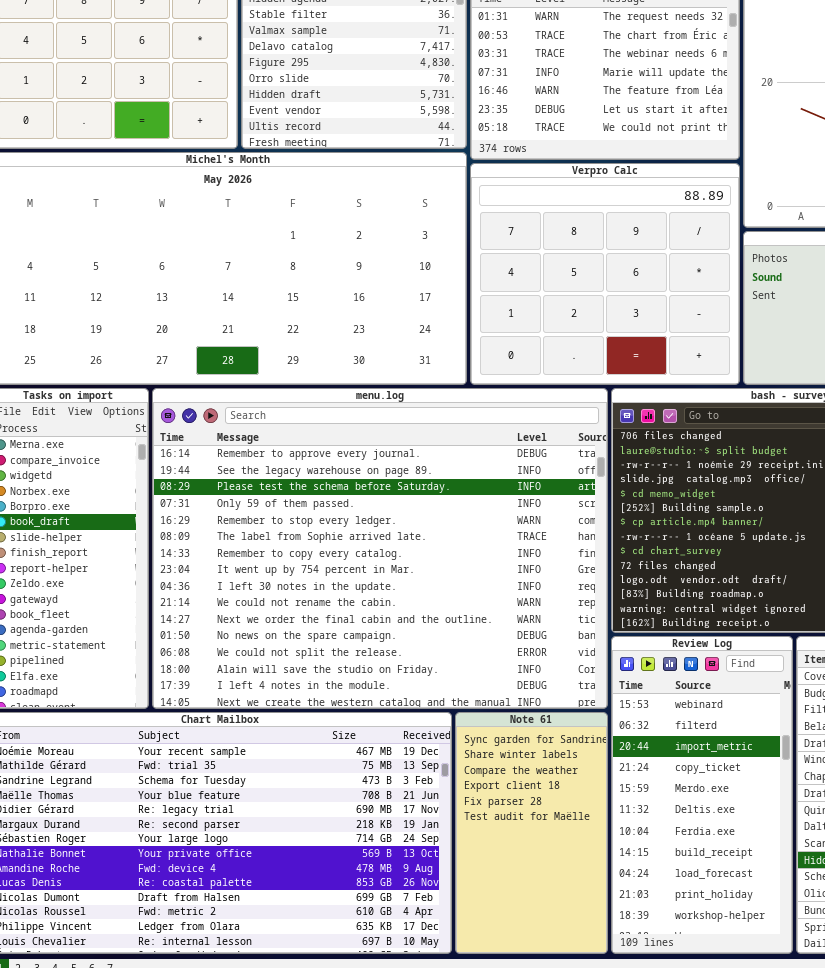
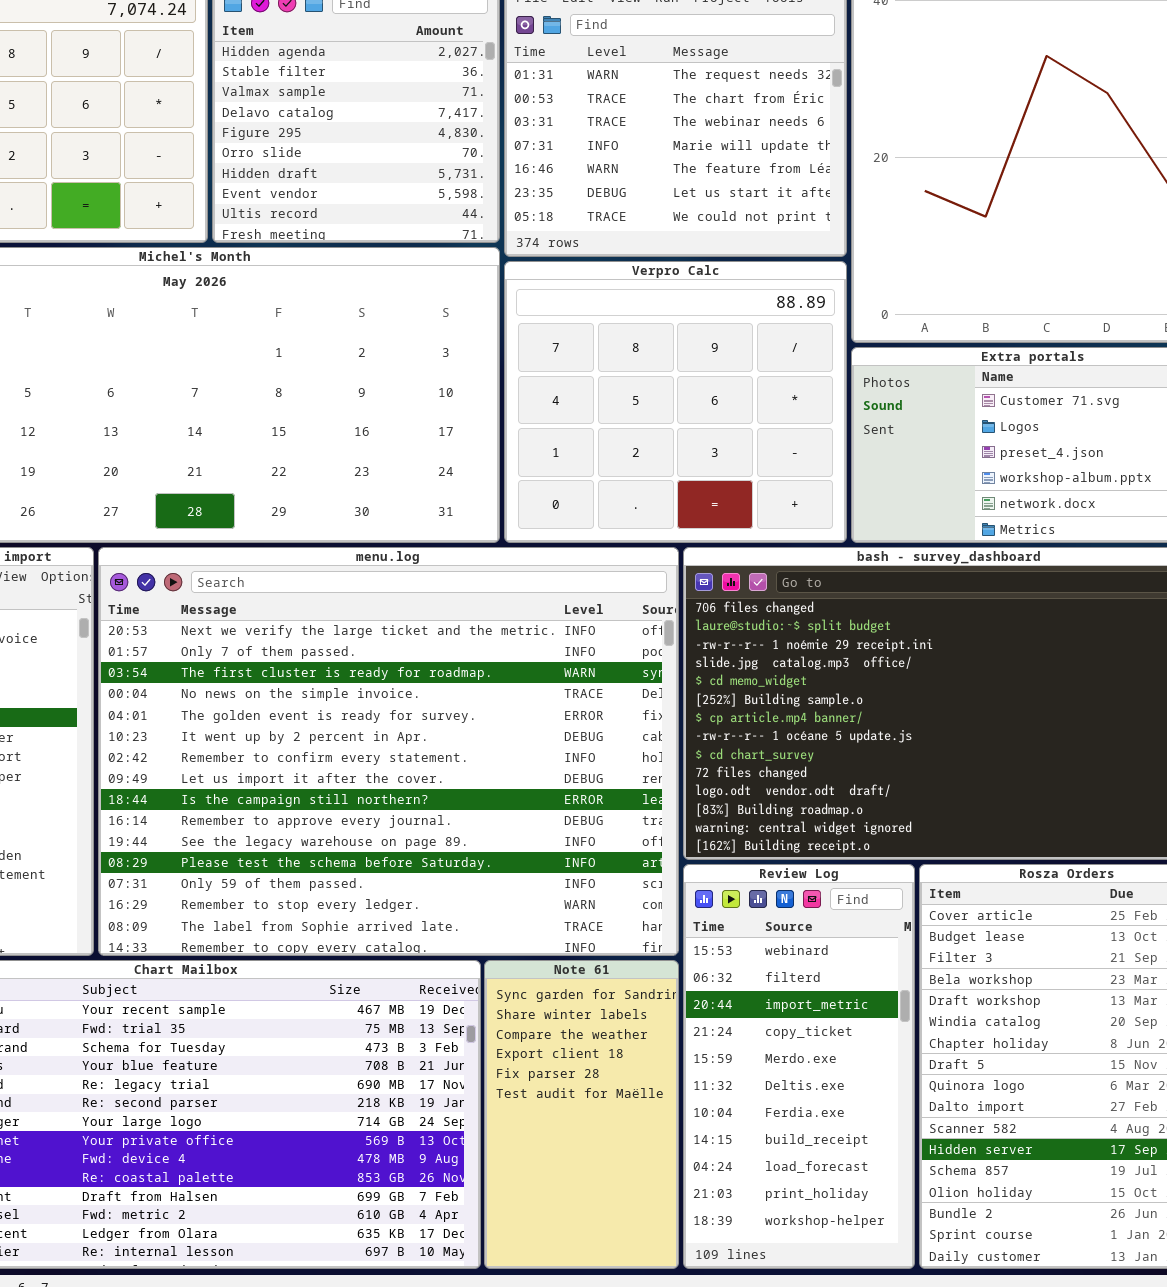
menu.log: [152,388,608,709] -> [98,547,679,956], scrolled up 9 rows

